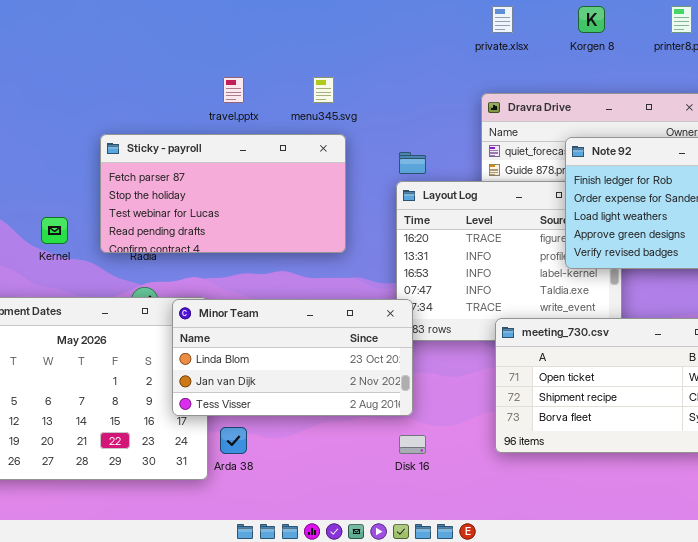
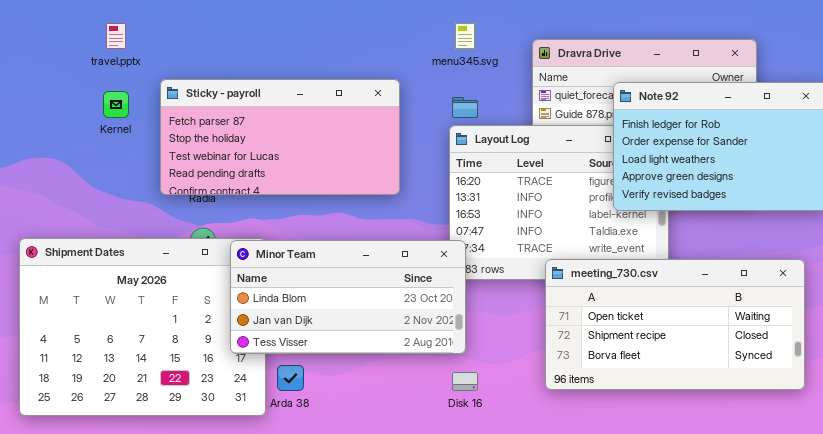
travel.pptx: [223,77,244,103] -> [106,23,126,49], moved
menu345.svg: [313,77,334,103] -> [455,23,475,49], moved
Kernel: [41,217,68,244] -> [103,91,129,118], moved

